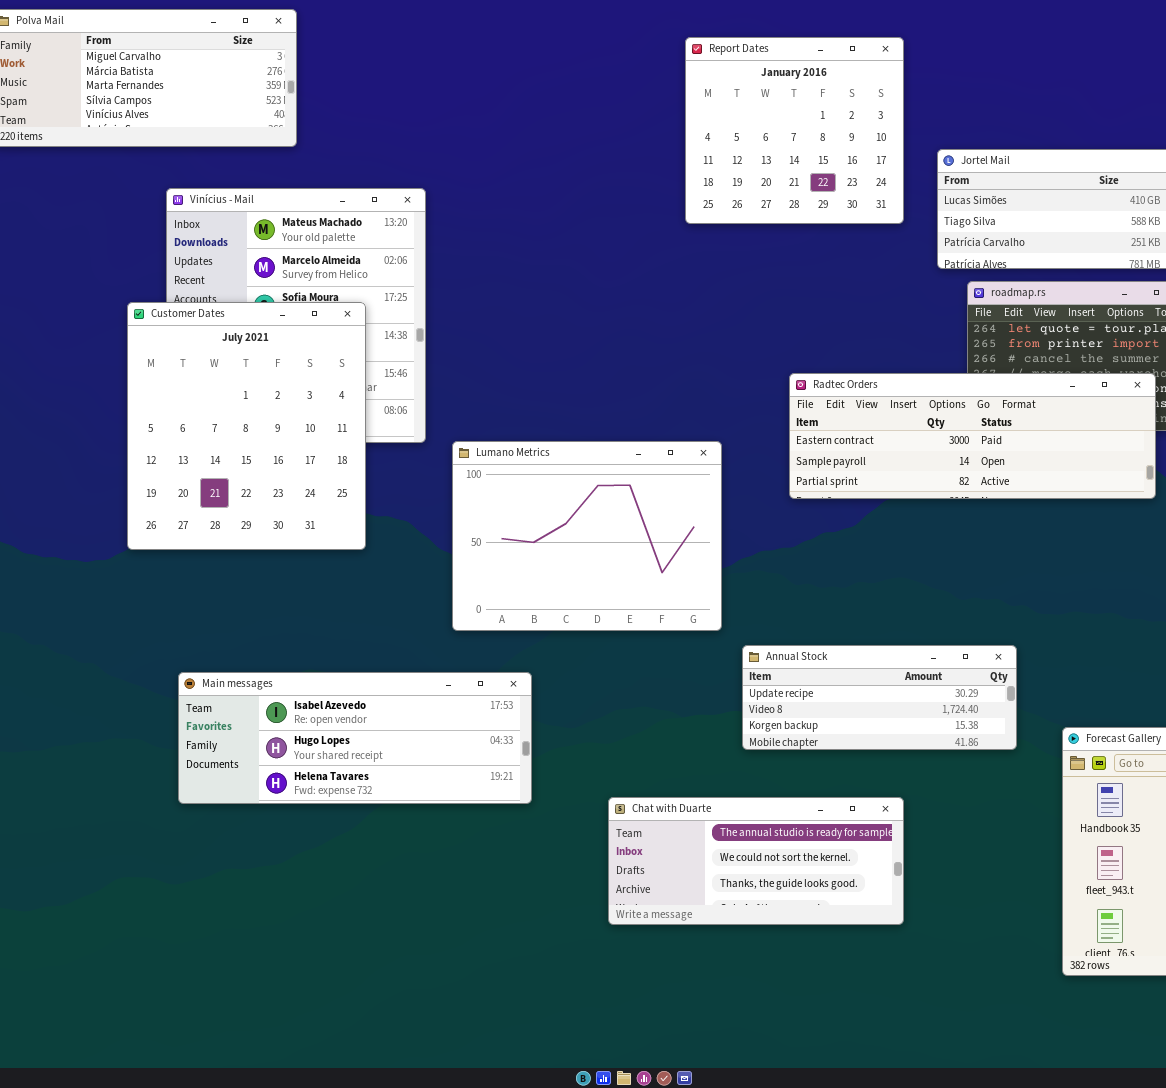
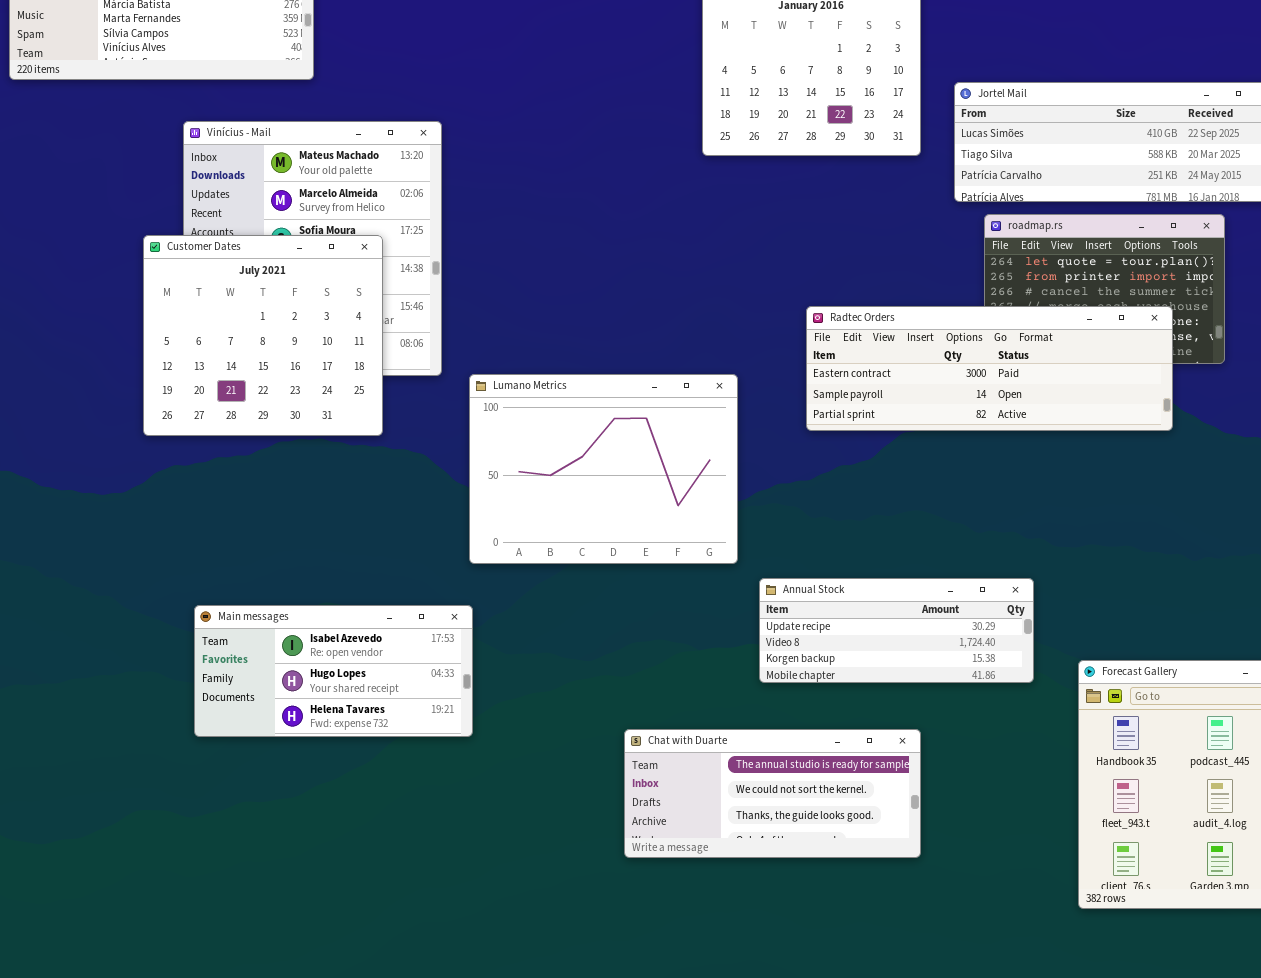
Customer Dates: [127,302,366,550] -> [143,235,383,436], resized
Main messages: [178,672,532,804] -> [194,605,473,737], resized

